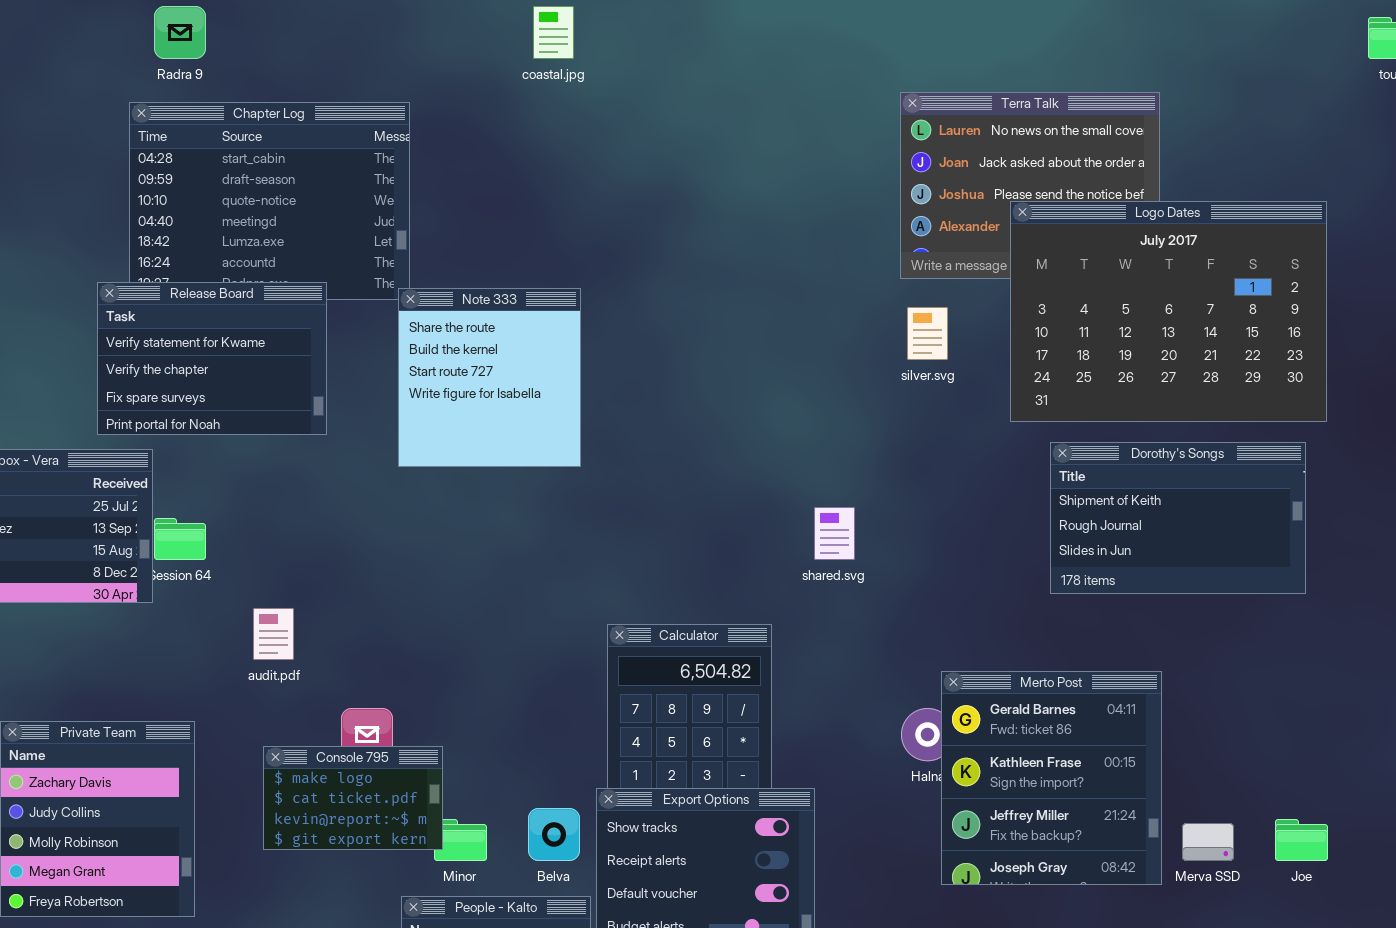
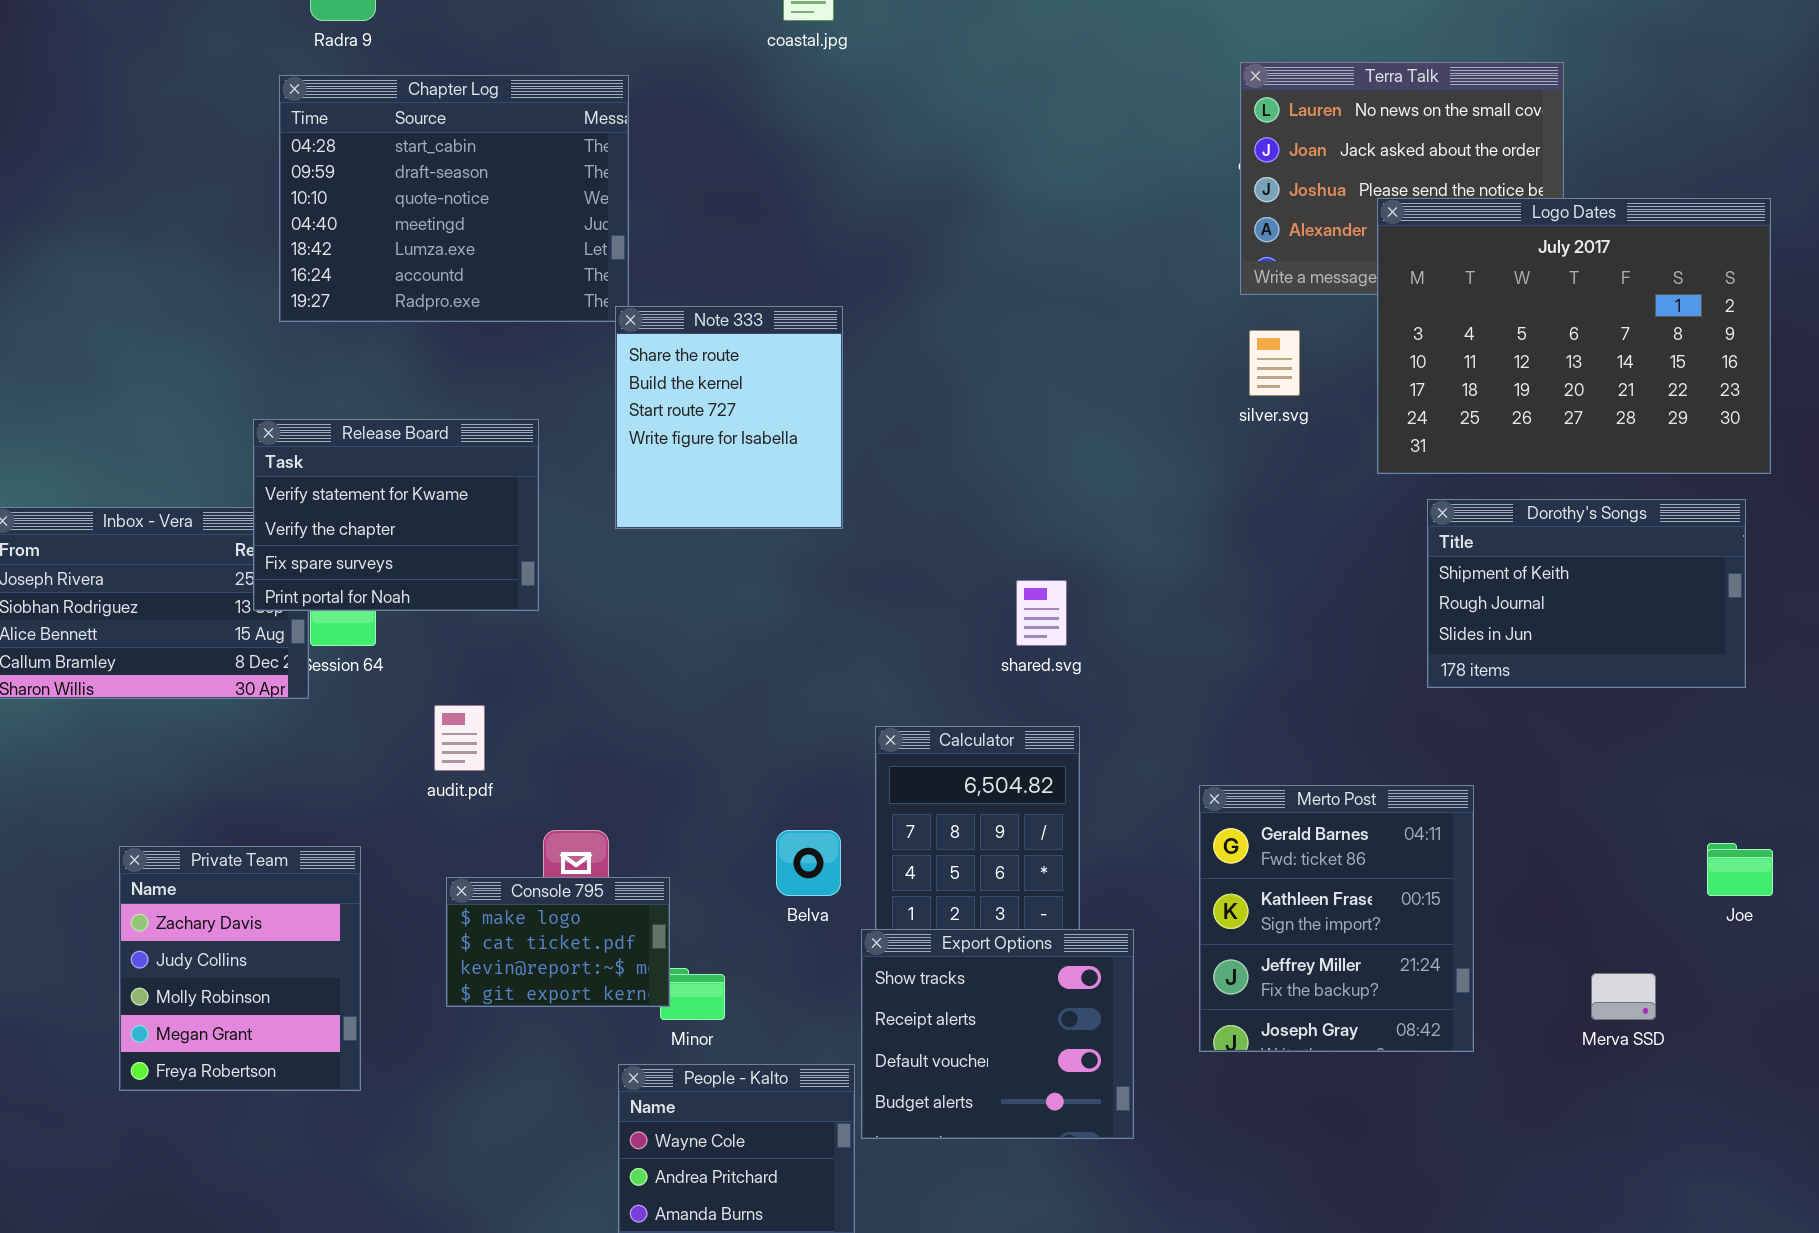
Release Board: [97,282,327,435] -> [253,419,539,611], moved
shared.svg: [814,507,855,560] -> [1016,580,1067,646], moved
Merto Post: [941,671,1162,885] -> [1199,785,1474,1052], moved
Belva: [528,808,580,861] -> [776,830,841,896], moved
Joe: [1275,819,1328,861] -> [1707,843,1773,896], moved

